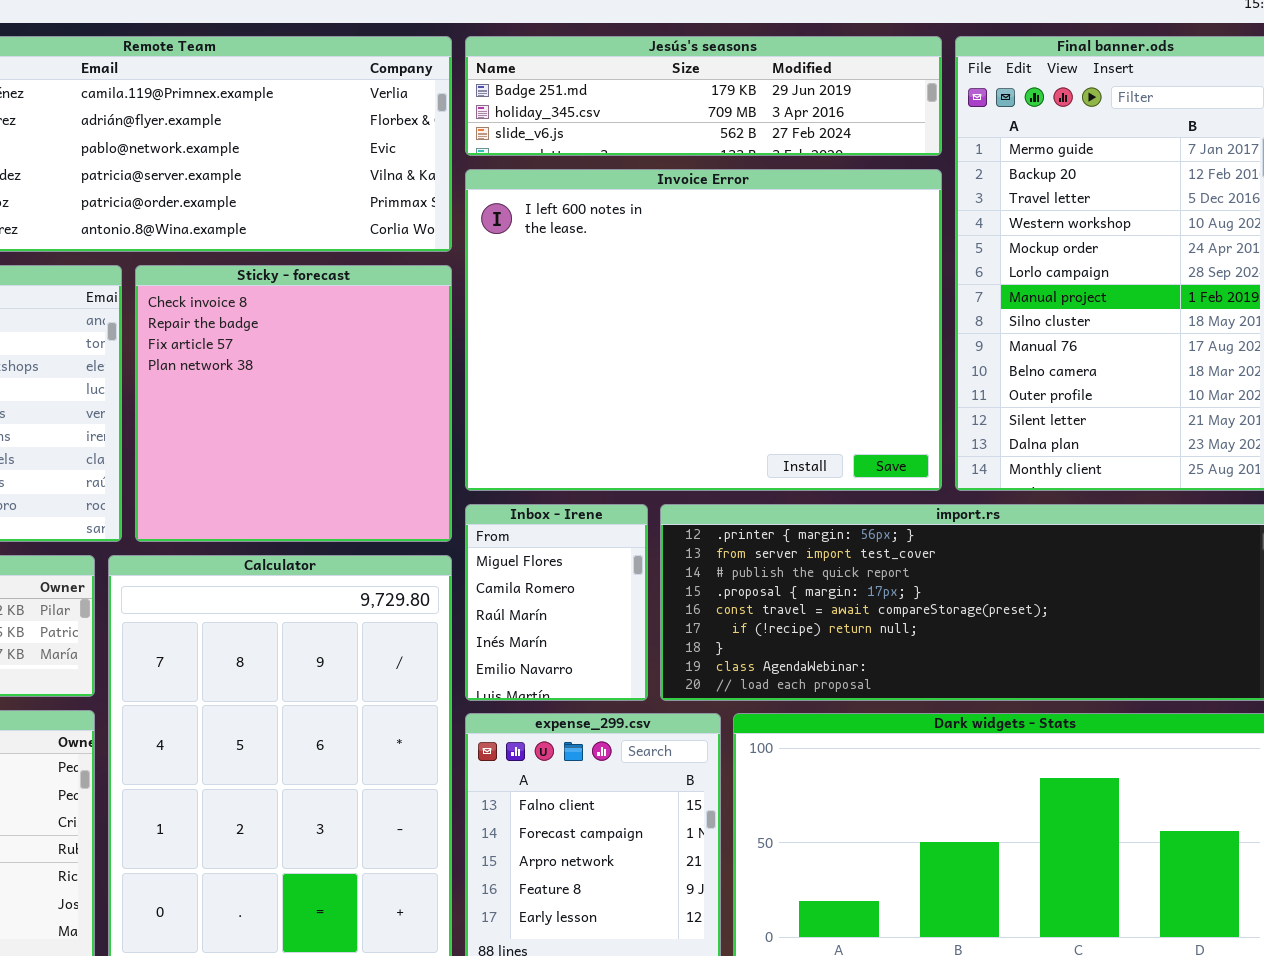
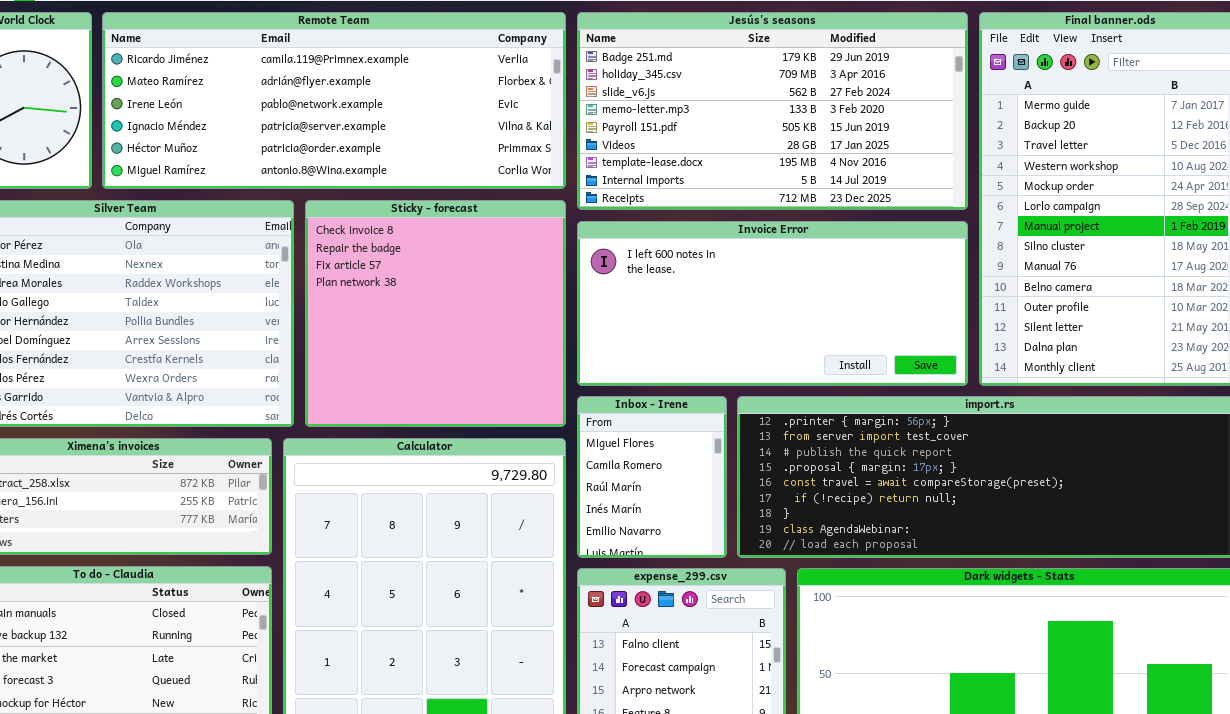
Jesús's seasons: [465,36,942,156] -> [577,12,968,210], resized
Invoice Error: [465,169,942,491] -> [577,221,968,386], resized

